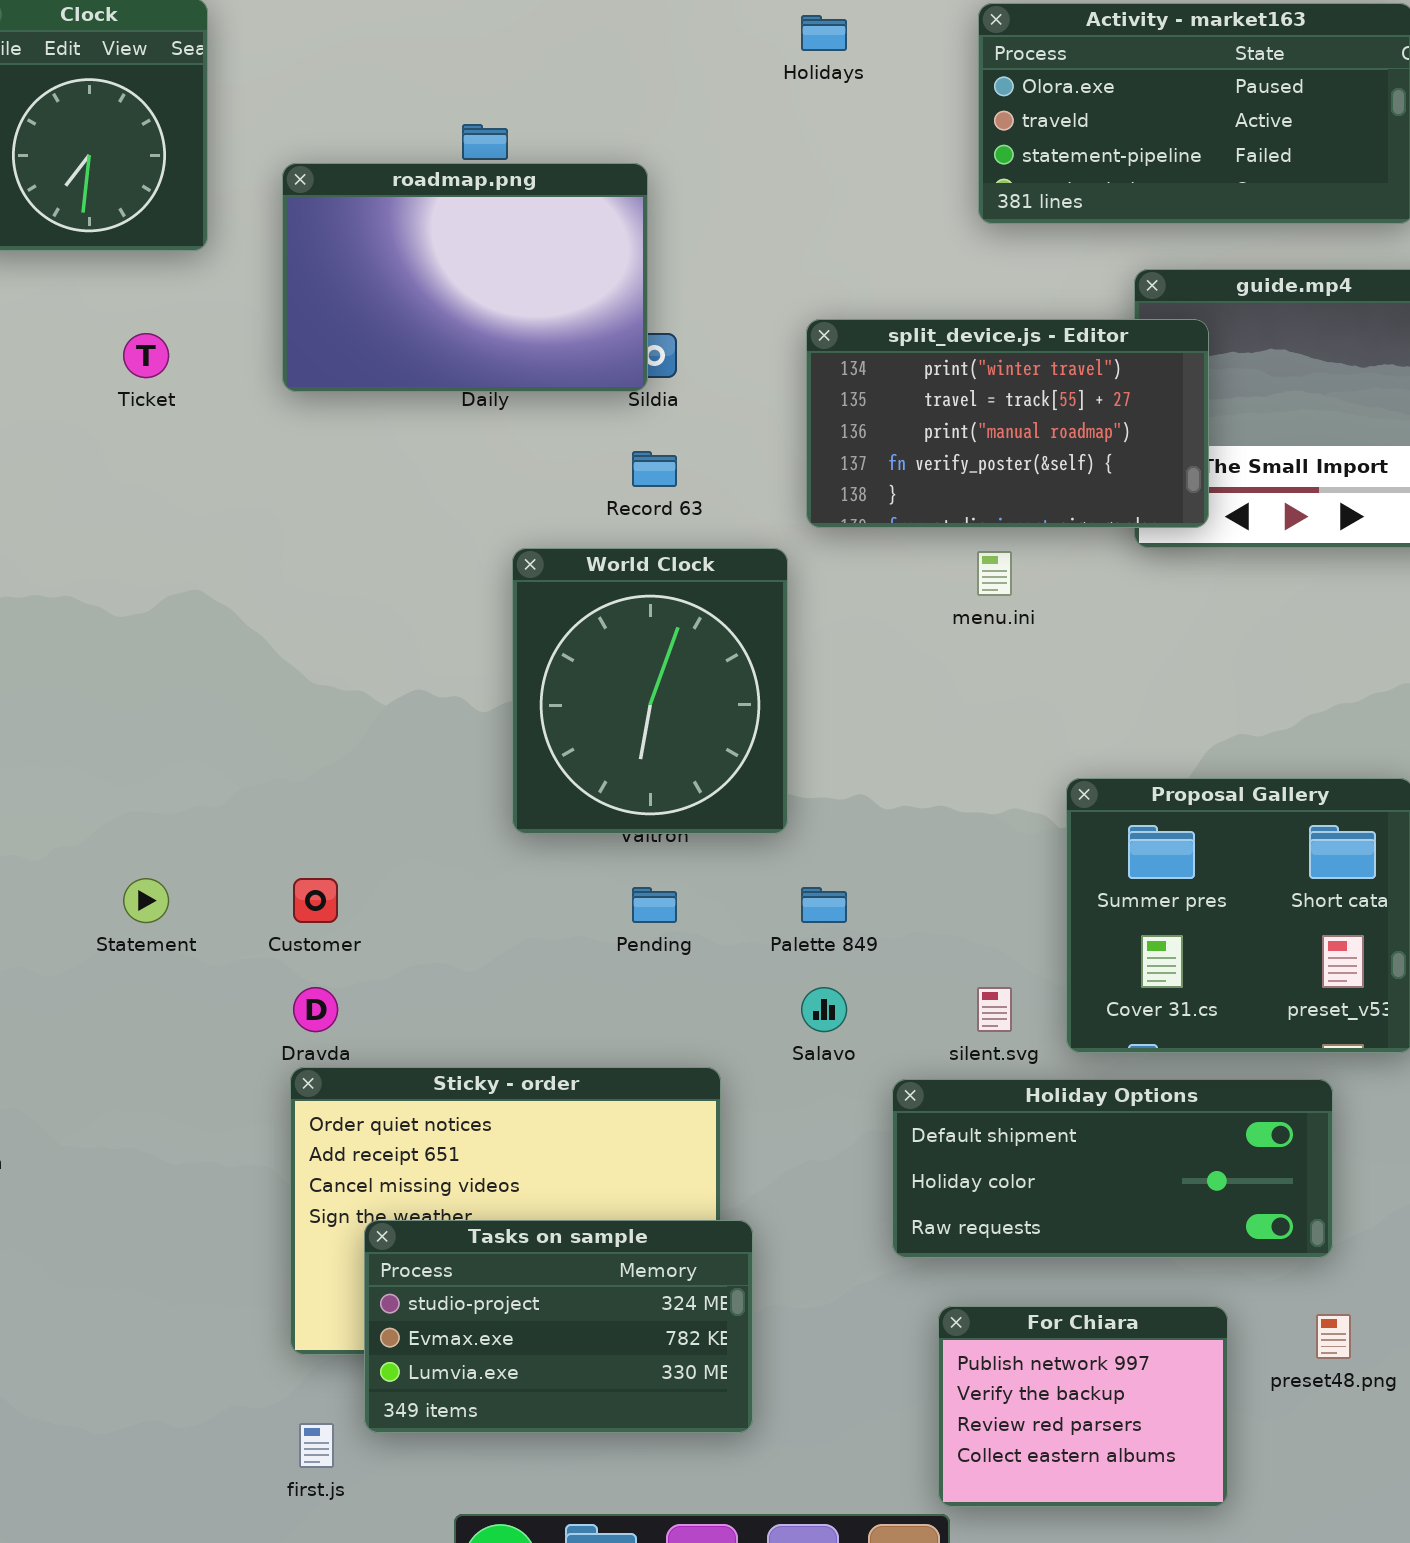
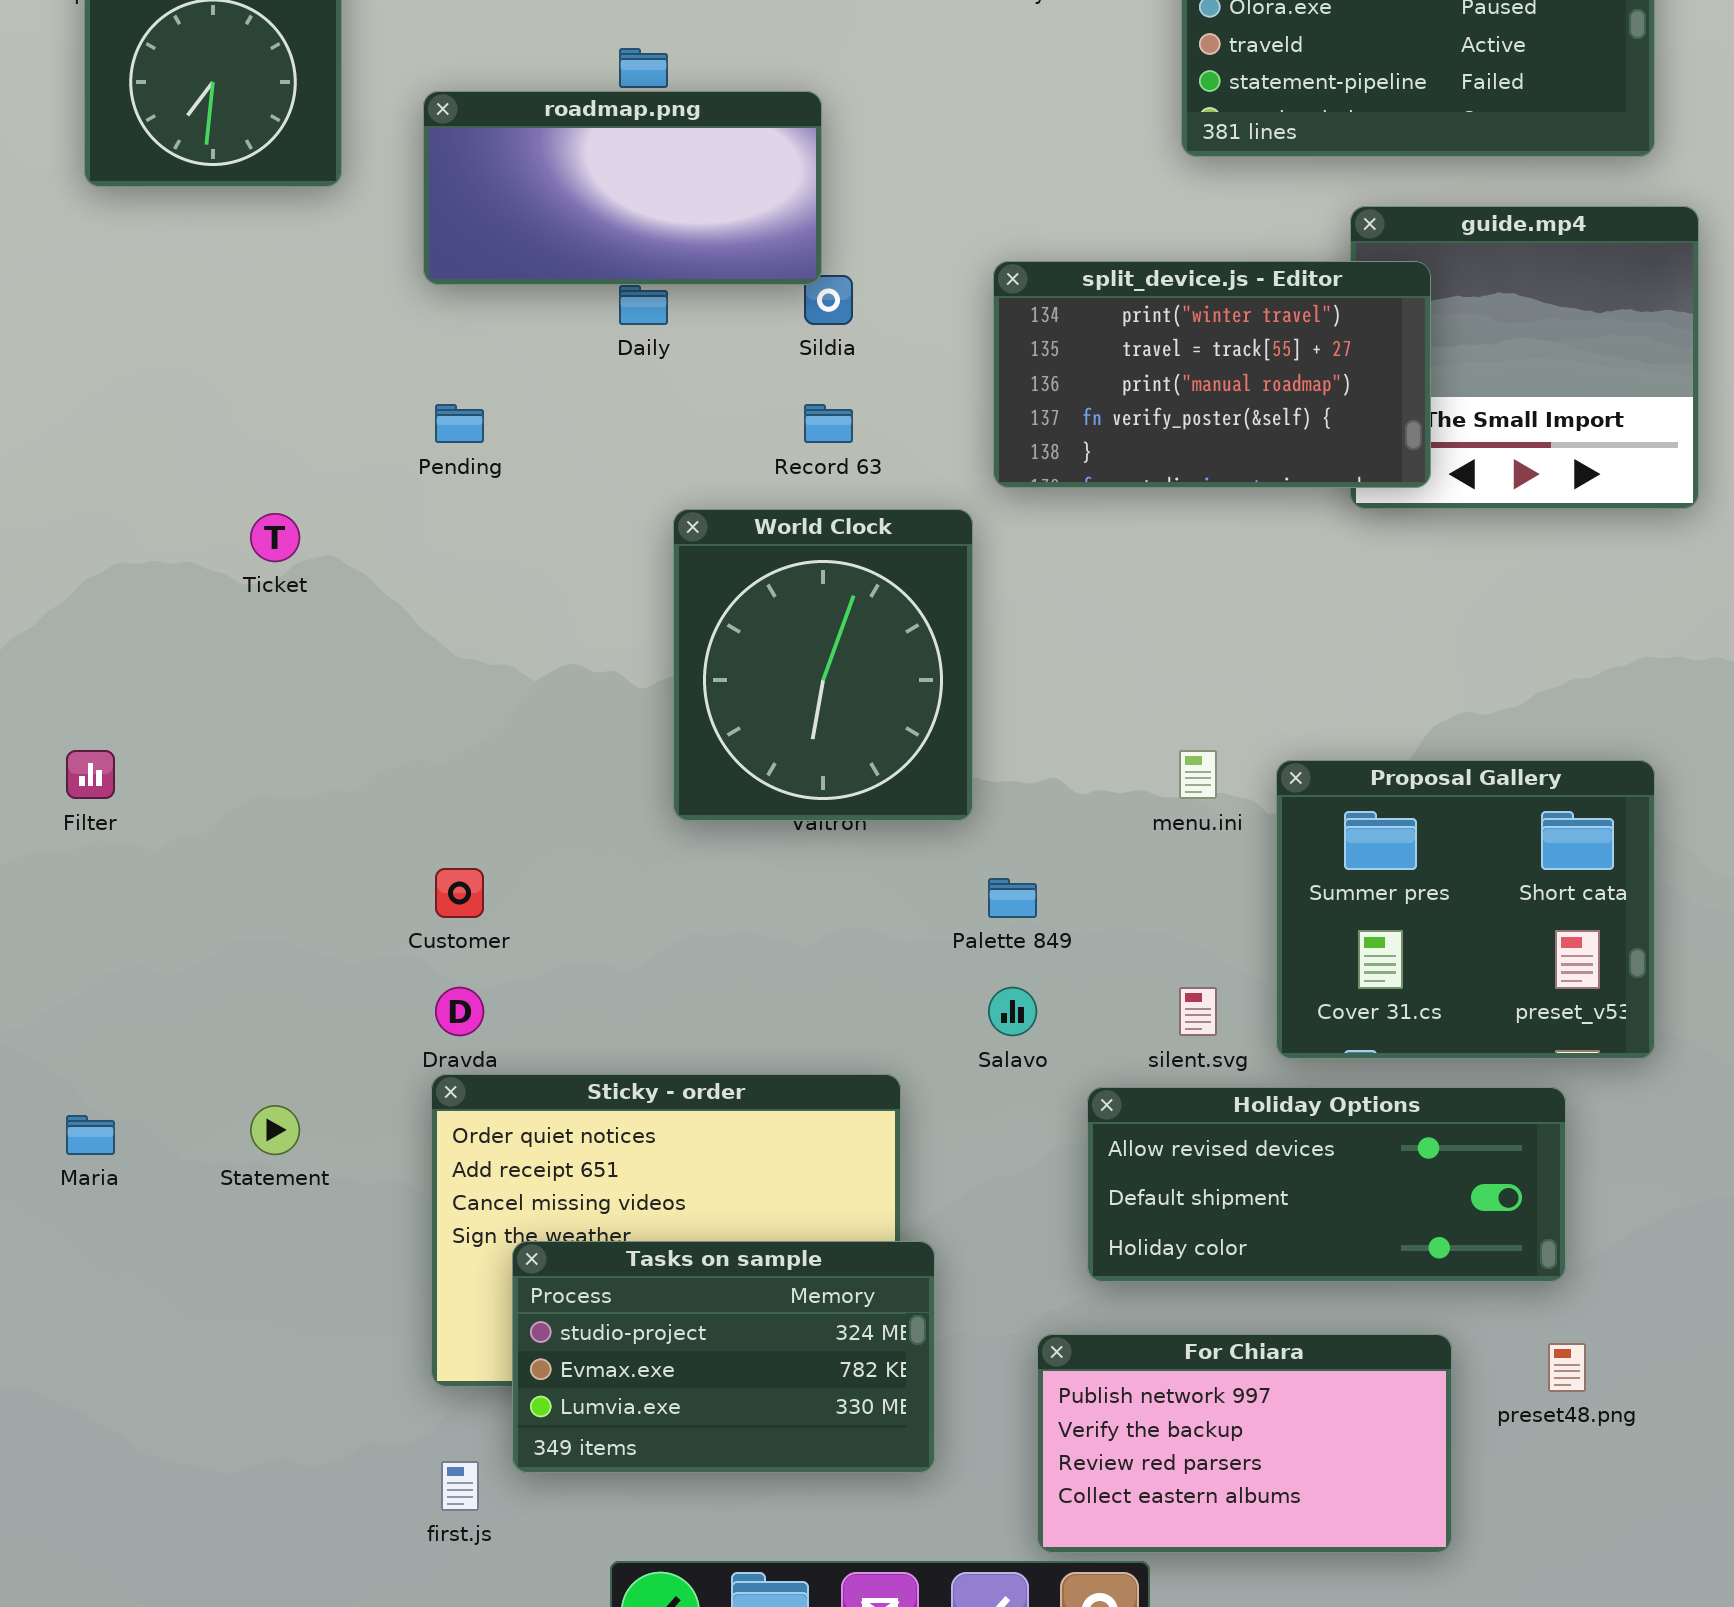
roadmap.png: [282,163,648,392] -> [423,91,822,285], resized
Ticket: [123,333,169,378] -> [250,513,300,562], moved
menu.ini: [977,551,1012,596] -> [1179,750,1217,799], moved
Statement: [123,878,169,923] -> [250,1105,300,1155], moved
Pending: [632,887,677,923] -> [435,404,484,443], moved
Holiday Options: [892,1079,1333,1258] -> [1087,1087,1566,1282], scrolled up 1 row
For Chiara: [938,1306,1228,1507] -> [1037,1334,1452,1553], resized

